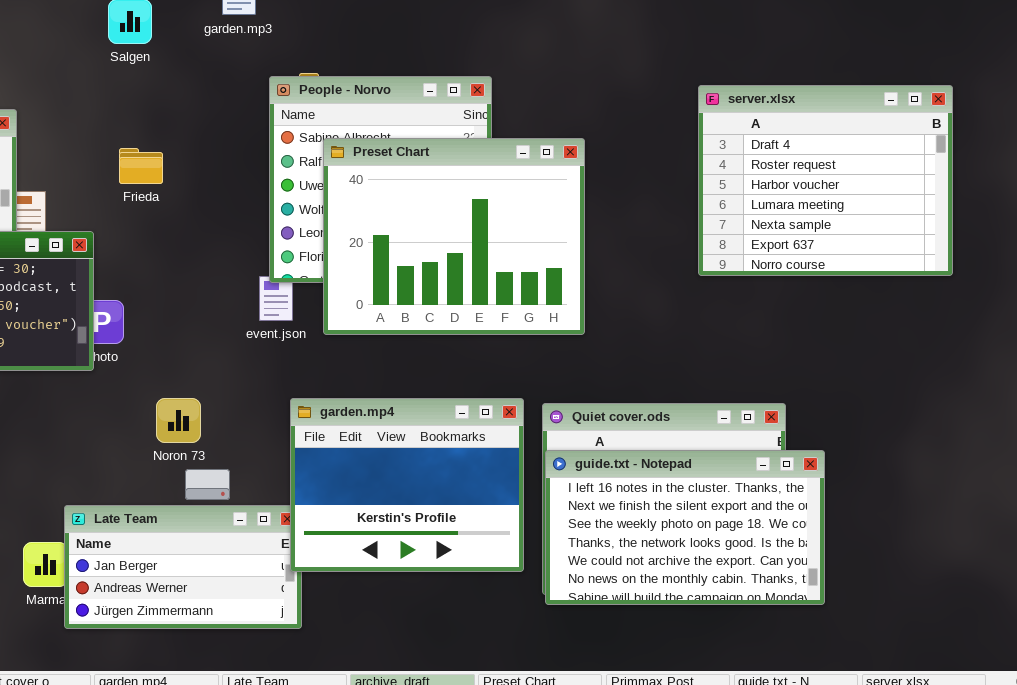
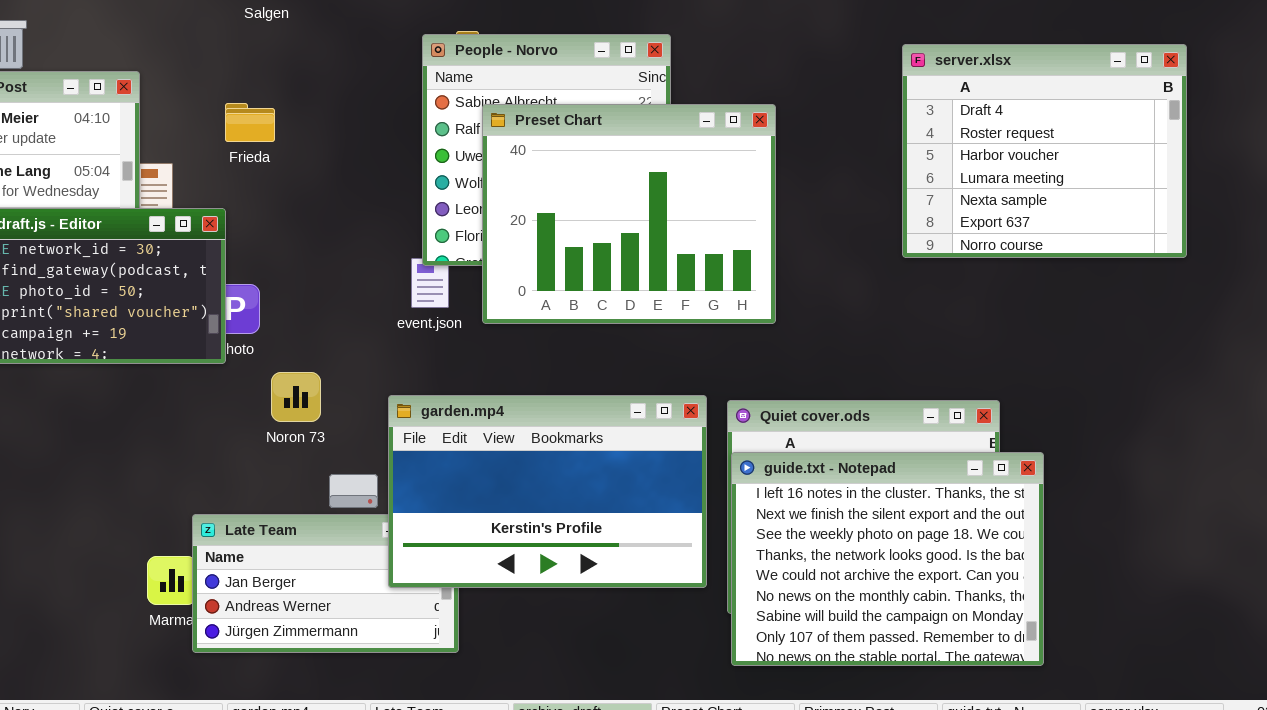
Frieda: [119,148,163,184] -> [225,103,275,142], moved
Noron 73: [156,398,201,443] -> [271,372,321,422], moved
garden.mp4: [290,398,524,572] -> [388,395,707,588], resized
guide.txt - Notepad: [545,450,825,605] -> [731,452,1044,666], resized

